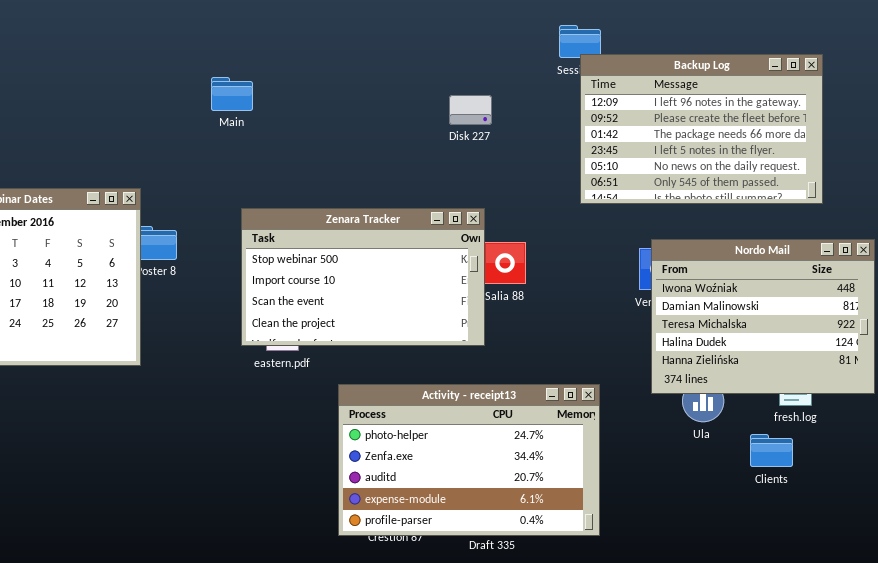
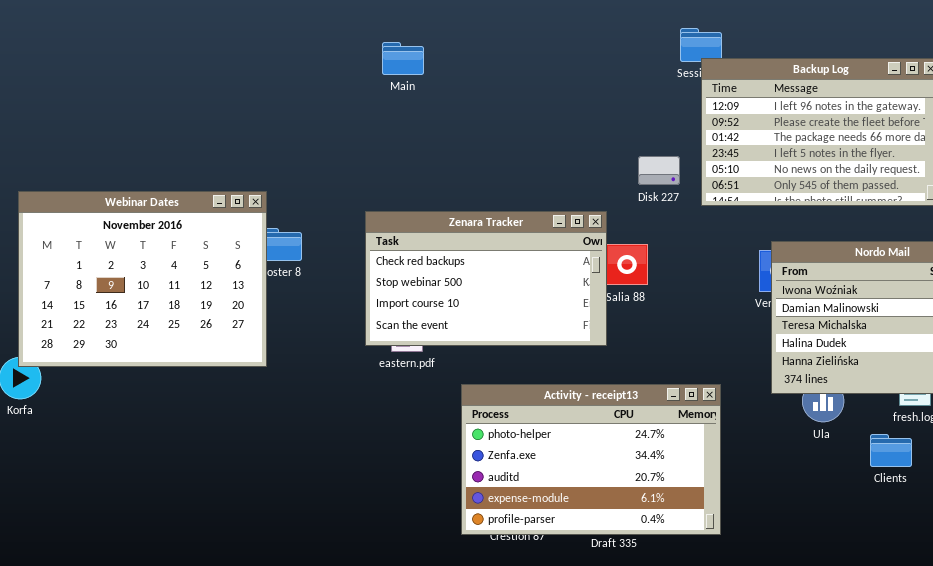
Main: [211,77,253,111] -> [382,42,424,75], moved
Disk 227: [449,95,492,125] -> [638,156,680,185], moved
Zenara Tracker: [241,208,485,346] -> [365,211,607,346], scrolled up 1 row

